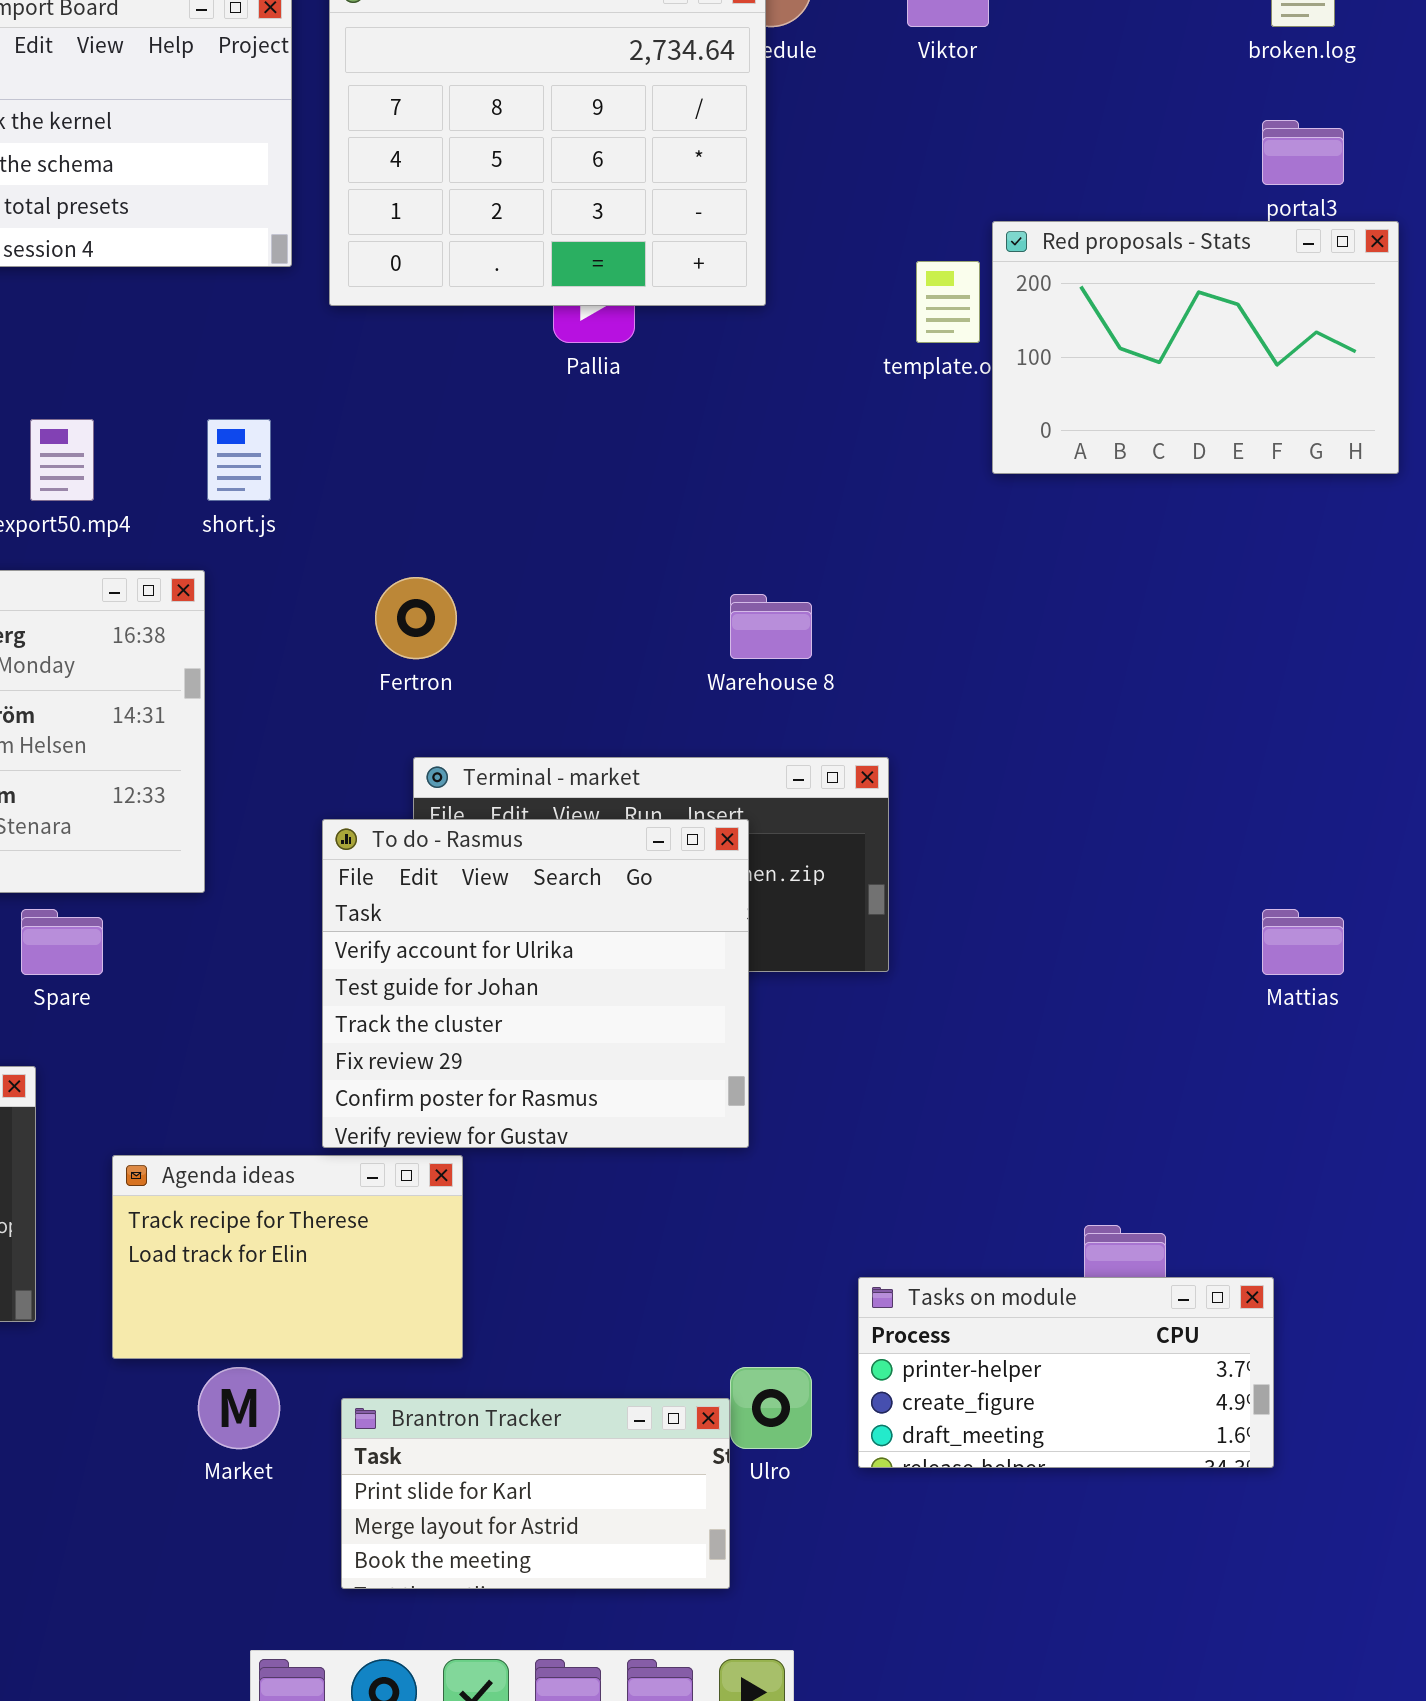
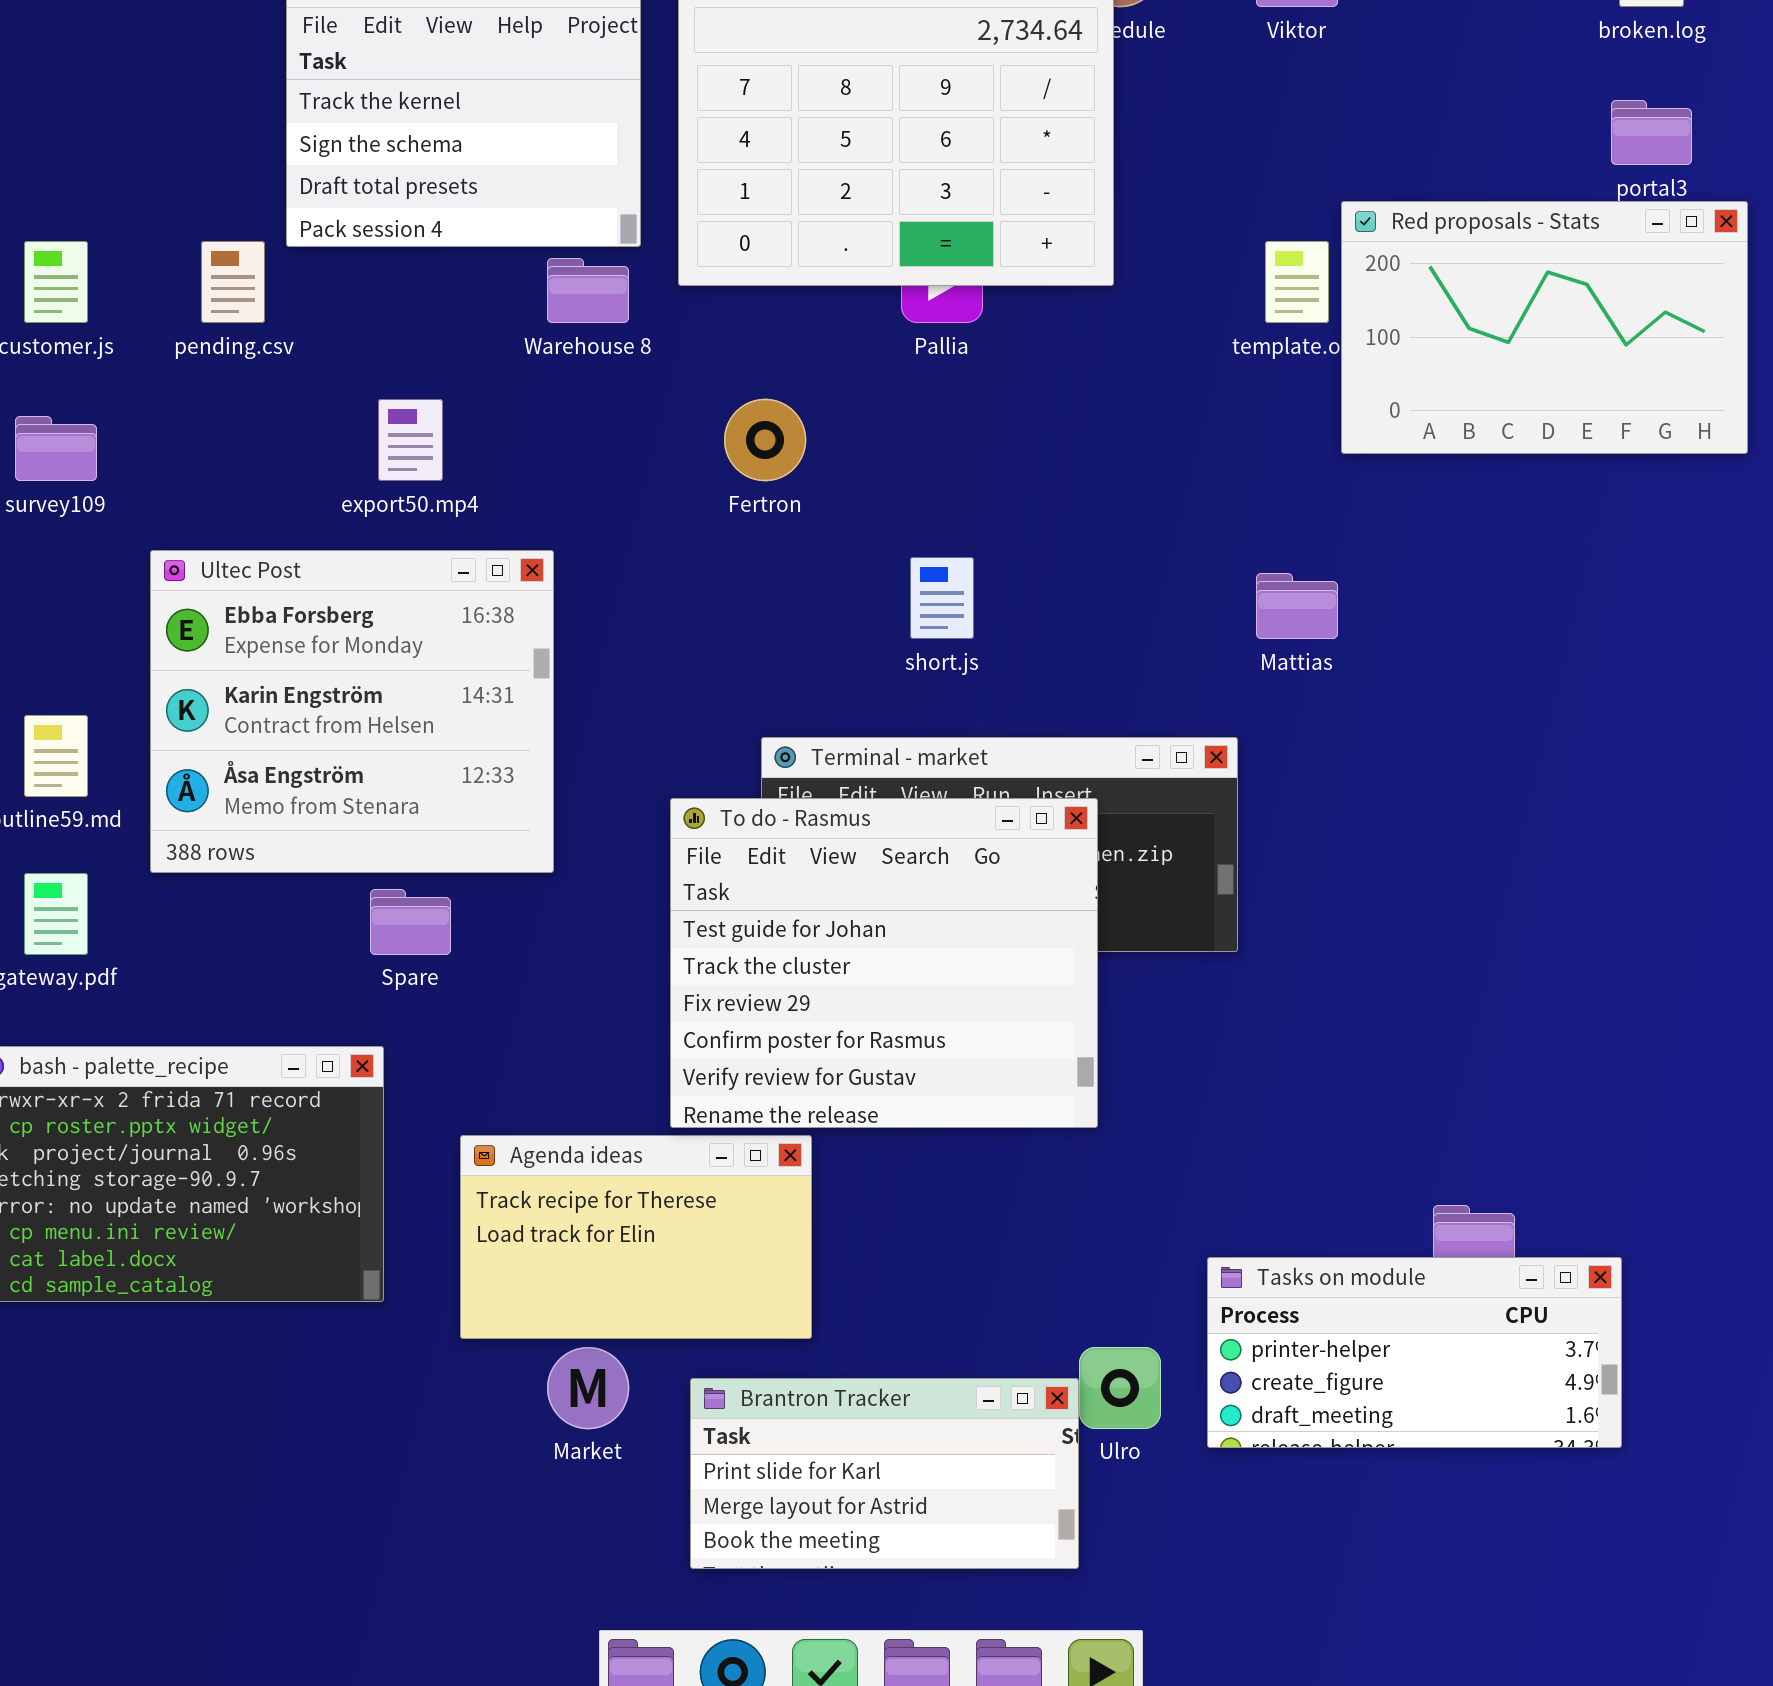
short.js: [207,419,271,501] -> [910,557,974,639], moved
Fertron: [375,577,457,659] -> [724,399,806,481], moved
Warehouse 8: [730,594,812,659] -> [547,258,629,323], moved
To do - Rasmus: [322,819,749,1148] -> [670,798,1098,1128], scrolled down 1 row
Mattias: [1262,909,1344,975] -> [1256,573,1338,639], moved

